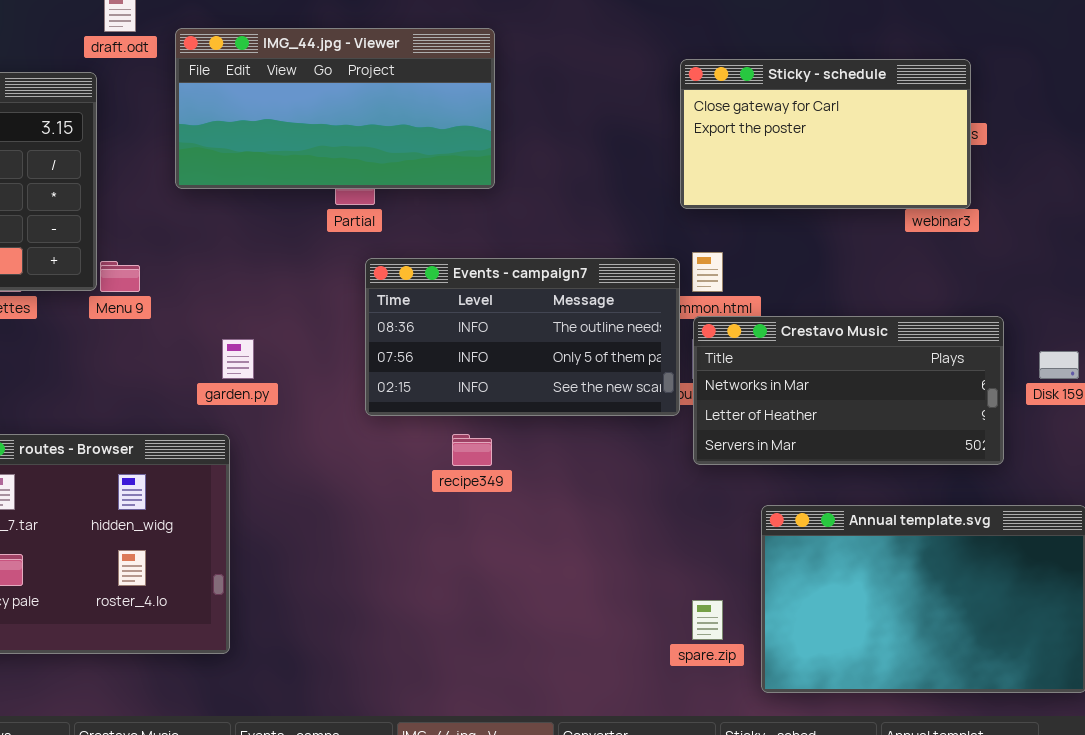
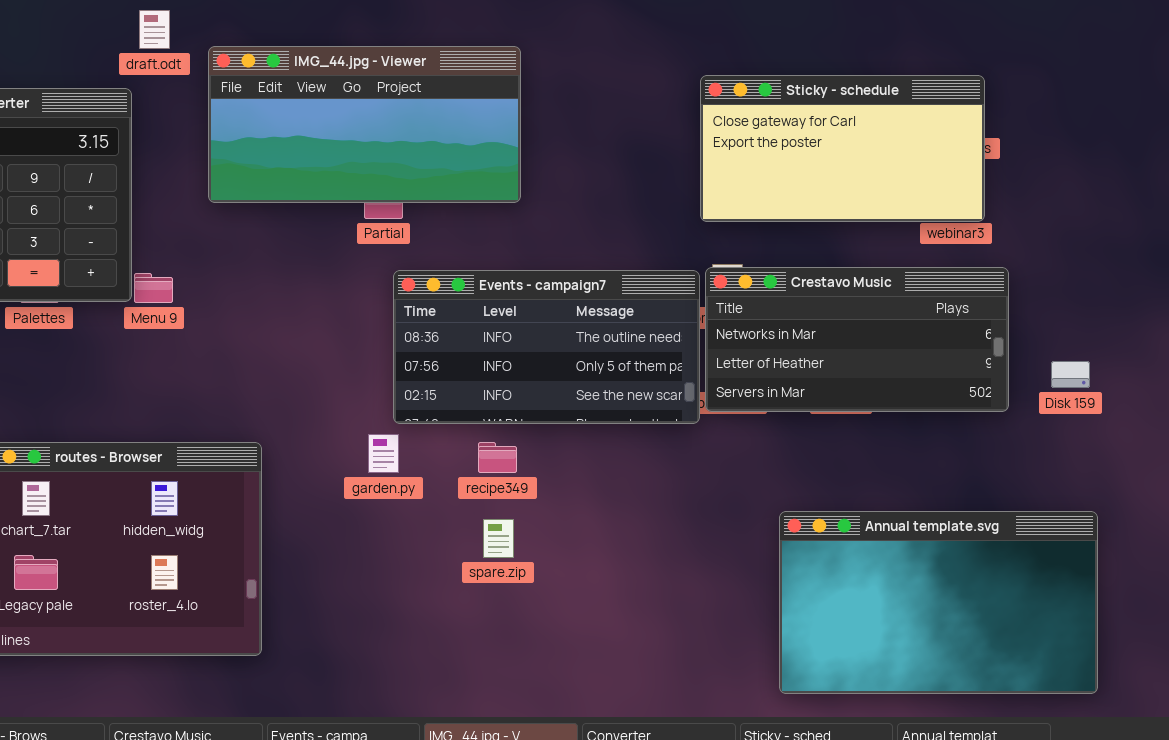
Crestavo Music: [693,316,1004,465] -> [705,267,1009,412], moved
garden.py: [222,339,254,379] -> [368,434,399,473], moved
spare.zip: [692,600,723,640] -> [483,519,514,558], moved

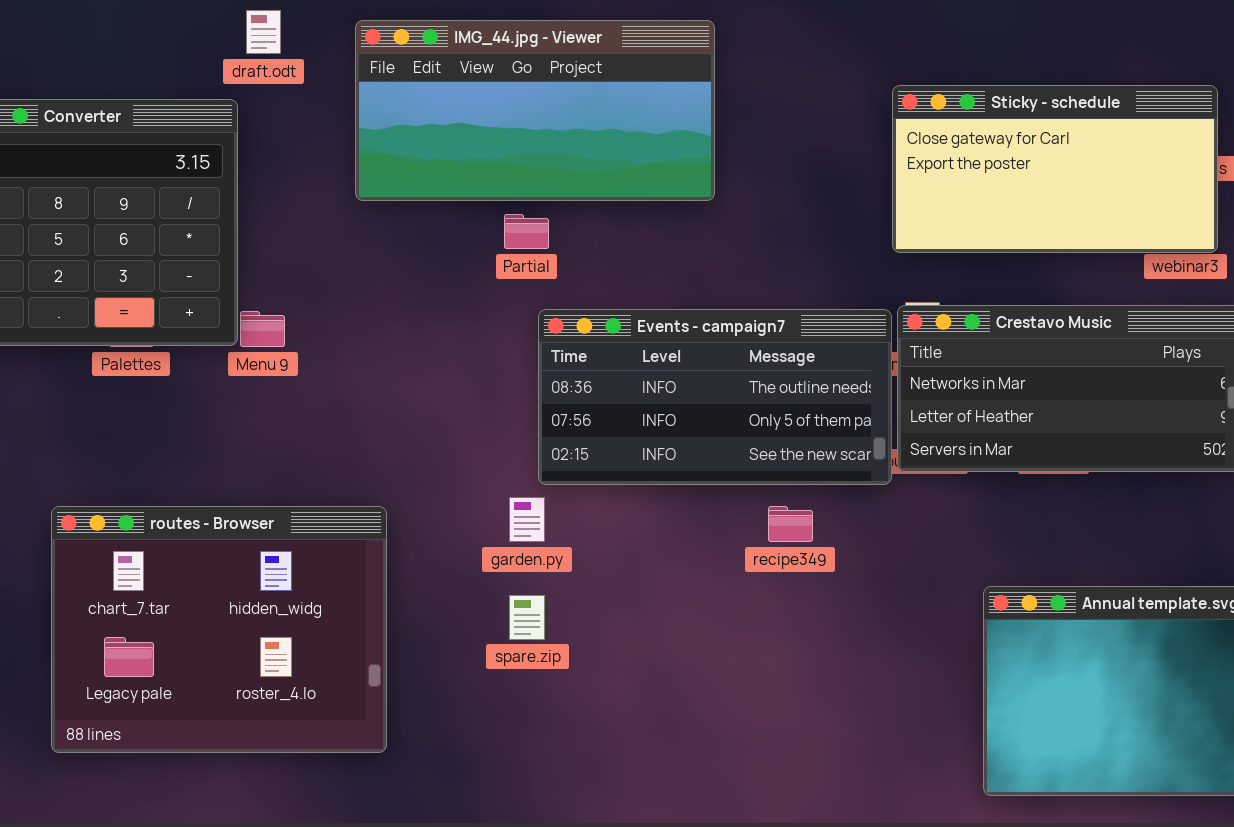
IMG_44.jpg - Viewer: [208,46,521,203] -> [355,20,715,201], moved
recipe349: [478,442,517,473] -> [768,506,813,542], moved
spare.zip: [483,519,514,558] -> [509,595,545,640], moved

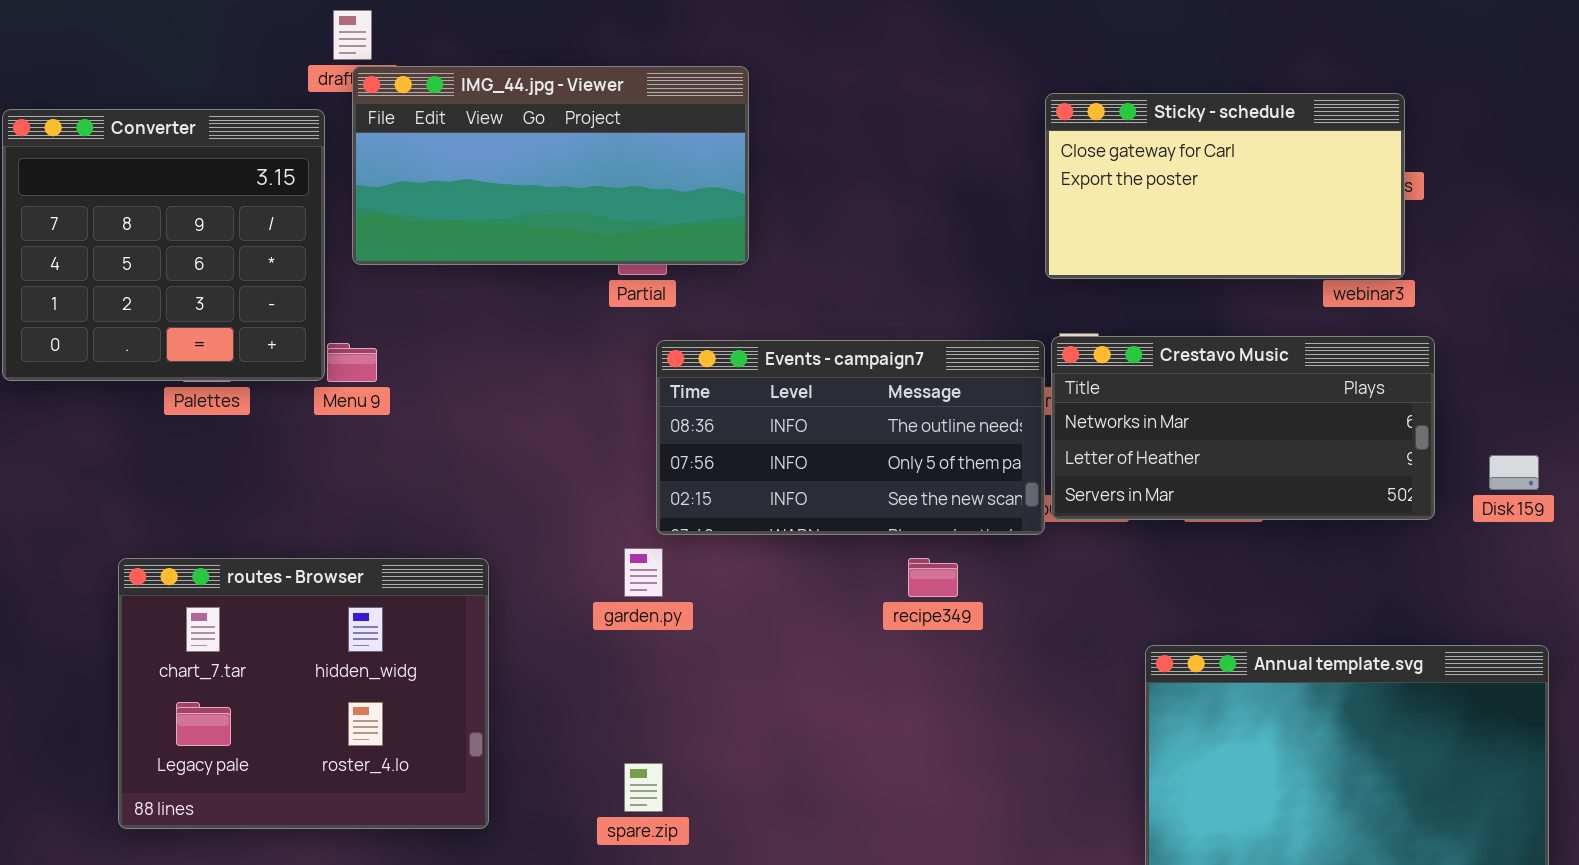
IMG_44.jpg - Viewer: [355,20,715,201] -> [352,66,749,265], moved
spare.zip: [509,595,545,640] -> [624,763,663,812], moved

